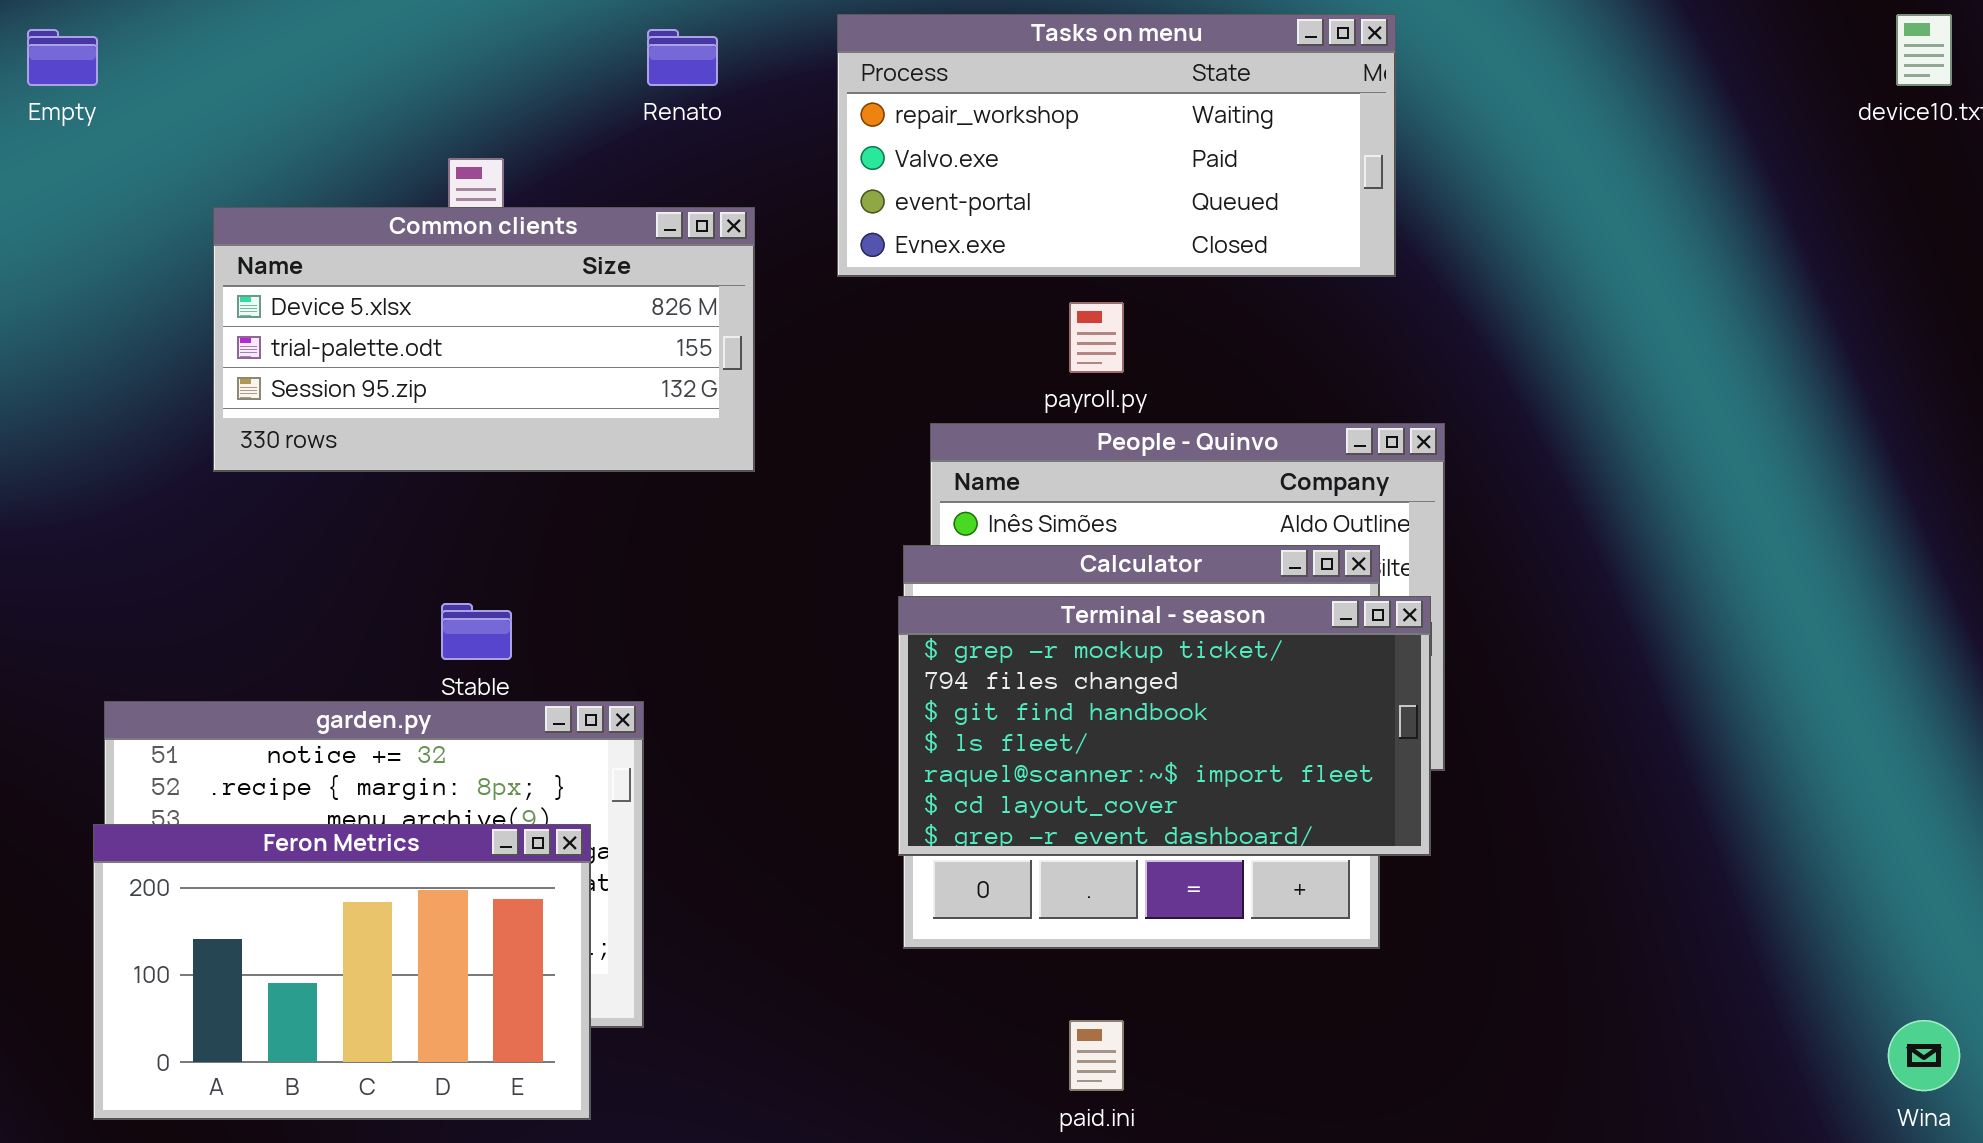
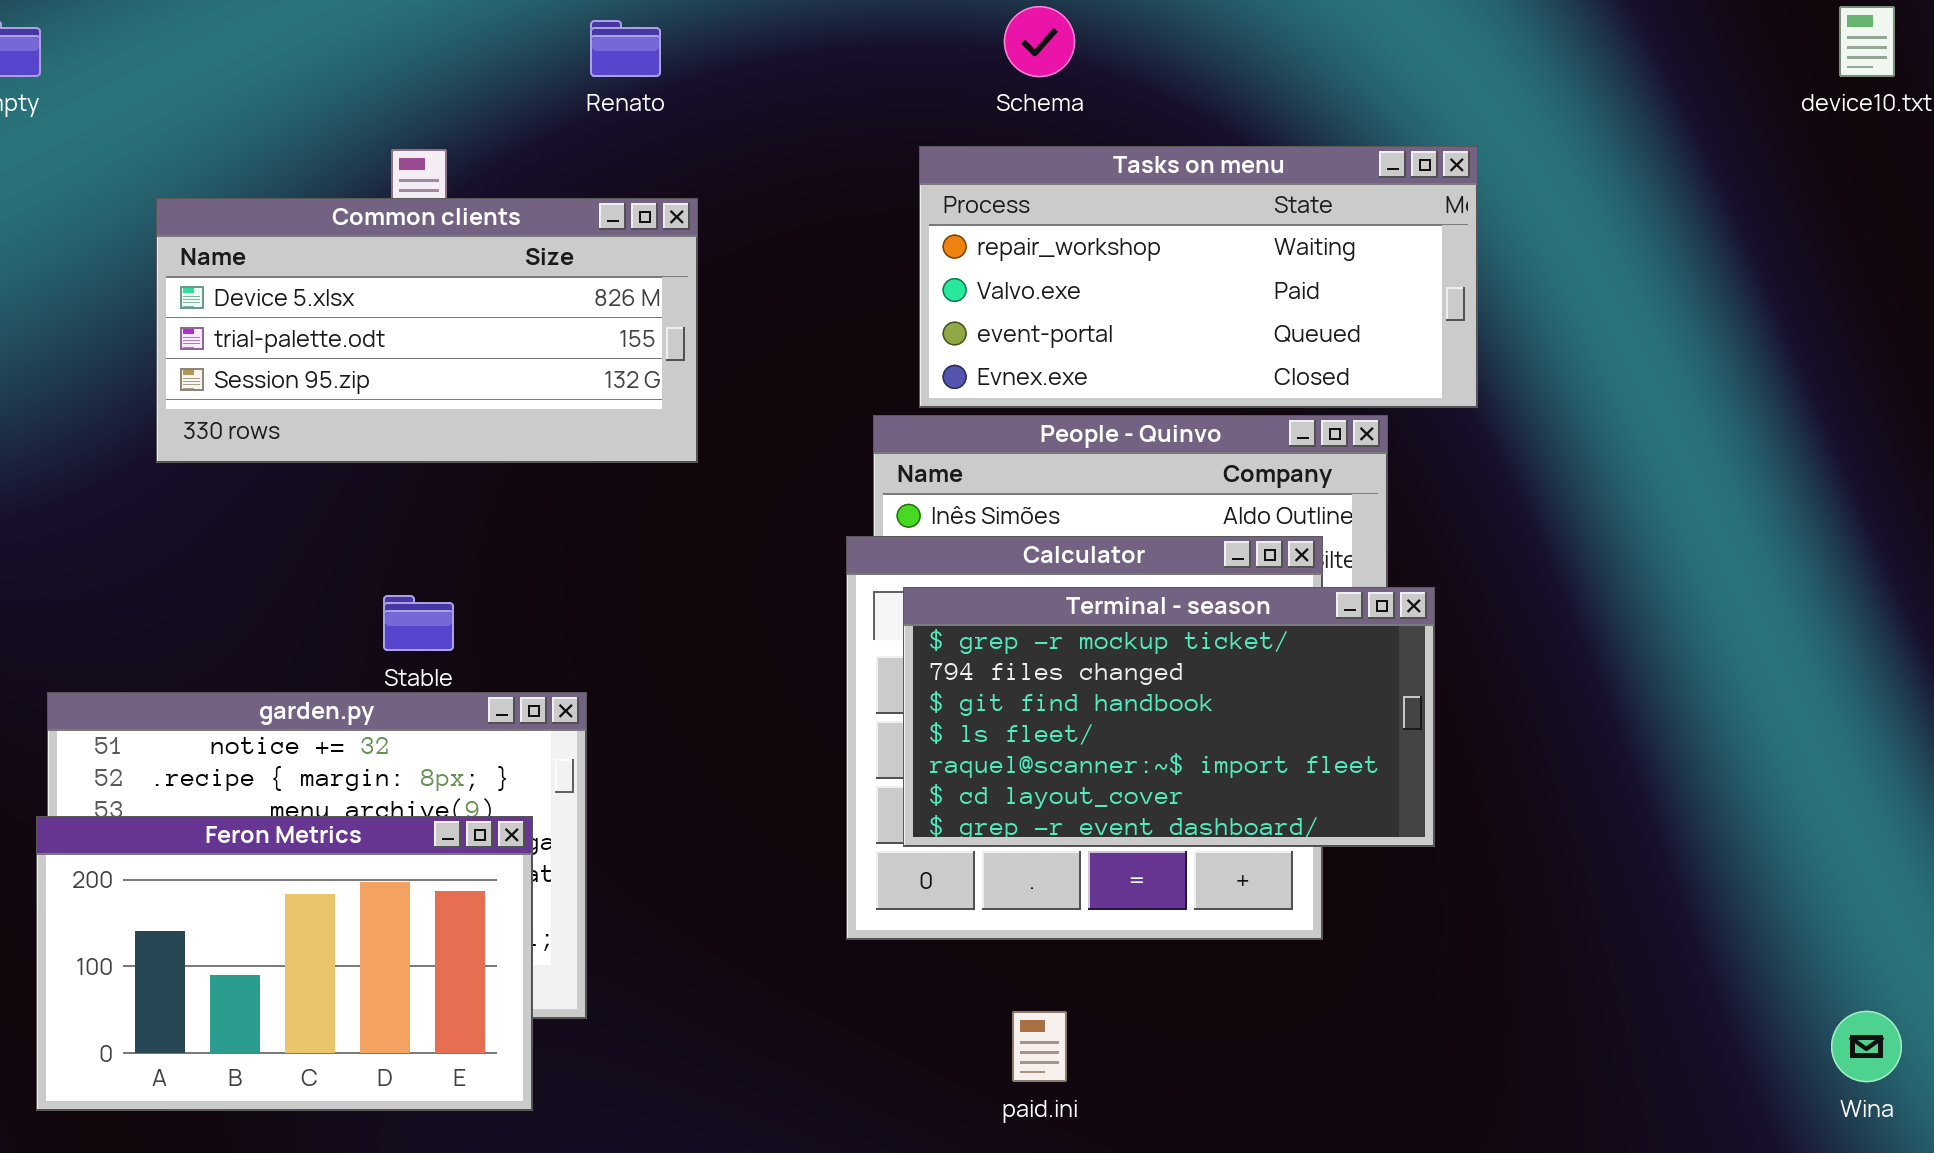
Tasks on menu: [837,14,1396,277] -> [919,146,1478,408], moved
Terminal - season: [898,596,1431,856] -> [903,587,1435,847], moved

